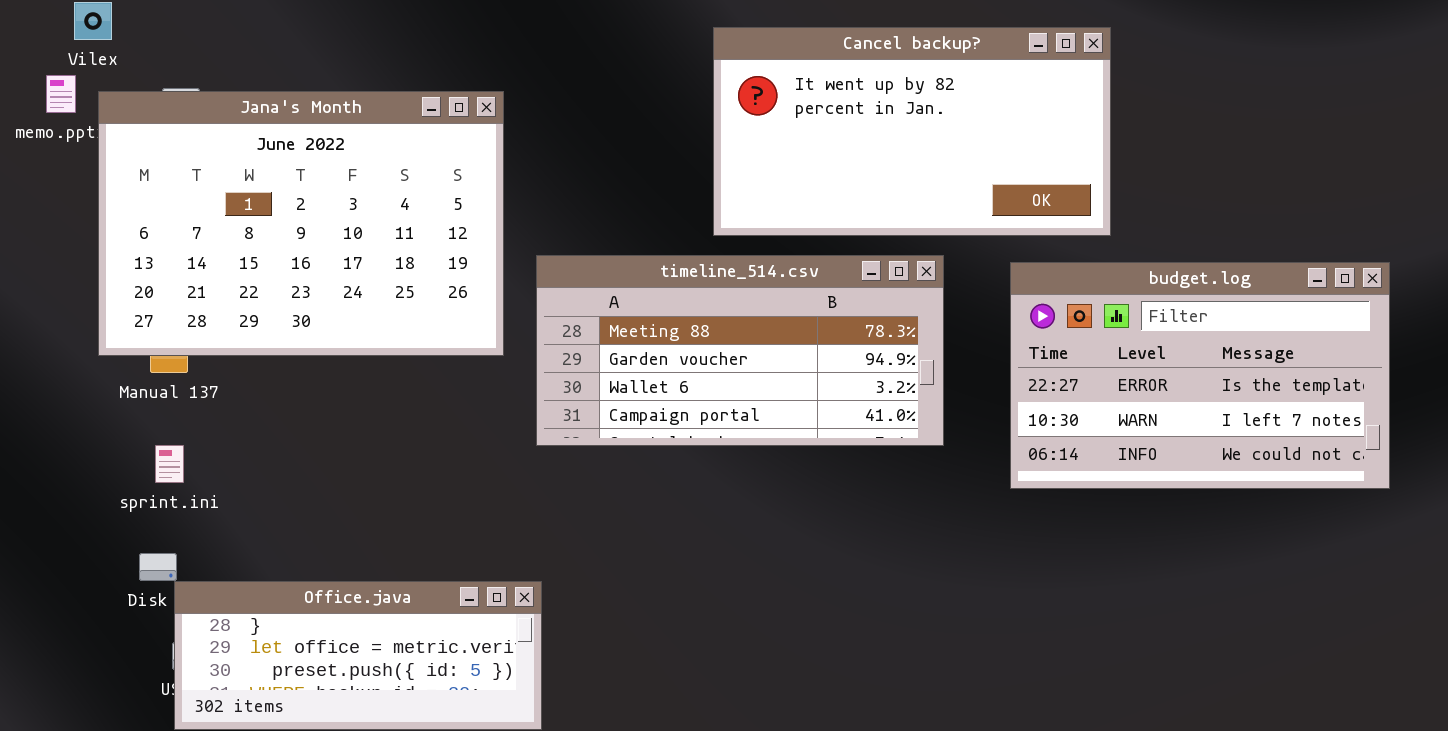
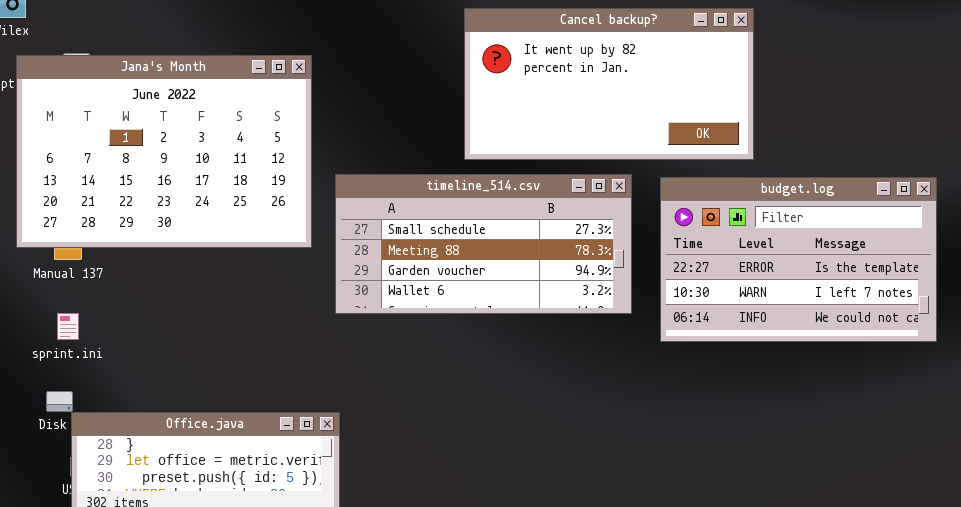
timeline_514.csv: [536,255,944,446] -> [335,174,632,314], scrolled up 1 row
budget.log: [1010,262,1390,489] -> [660,177,937,342], moved

